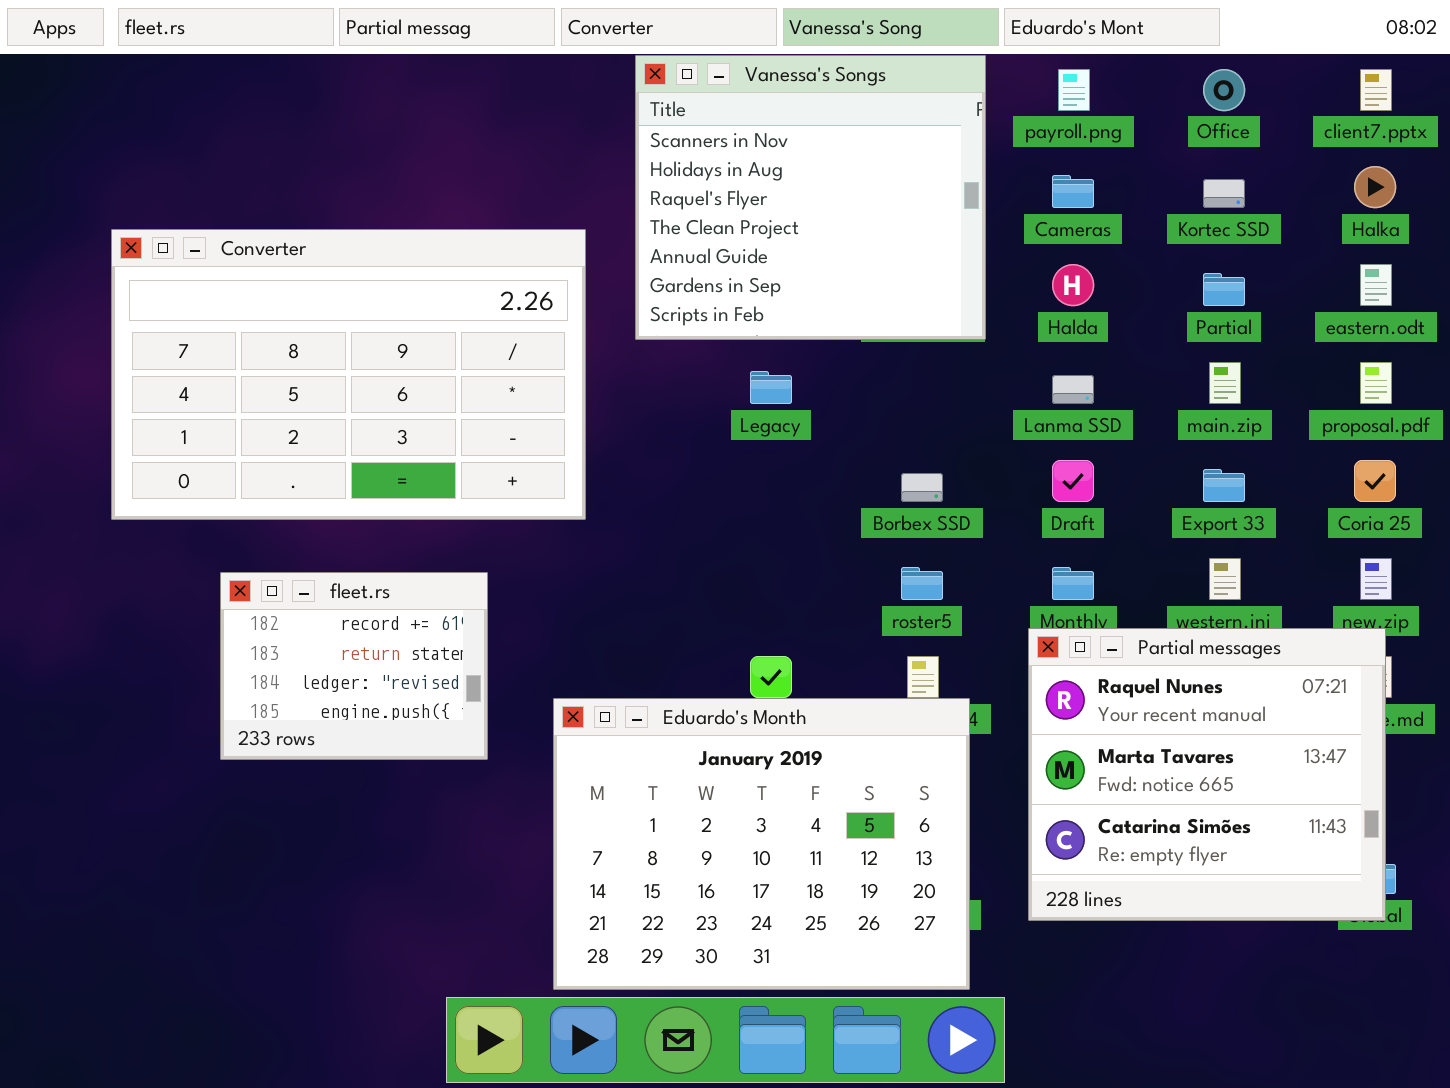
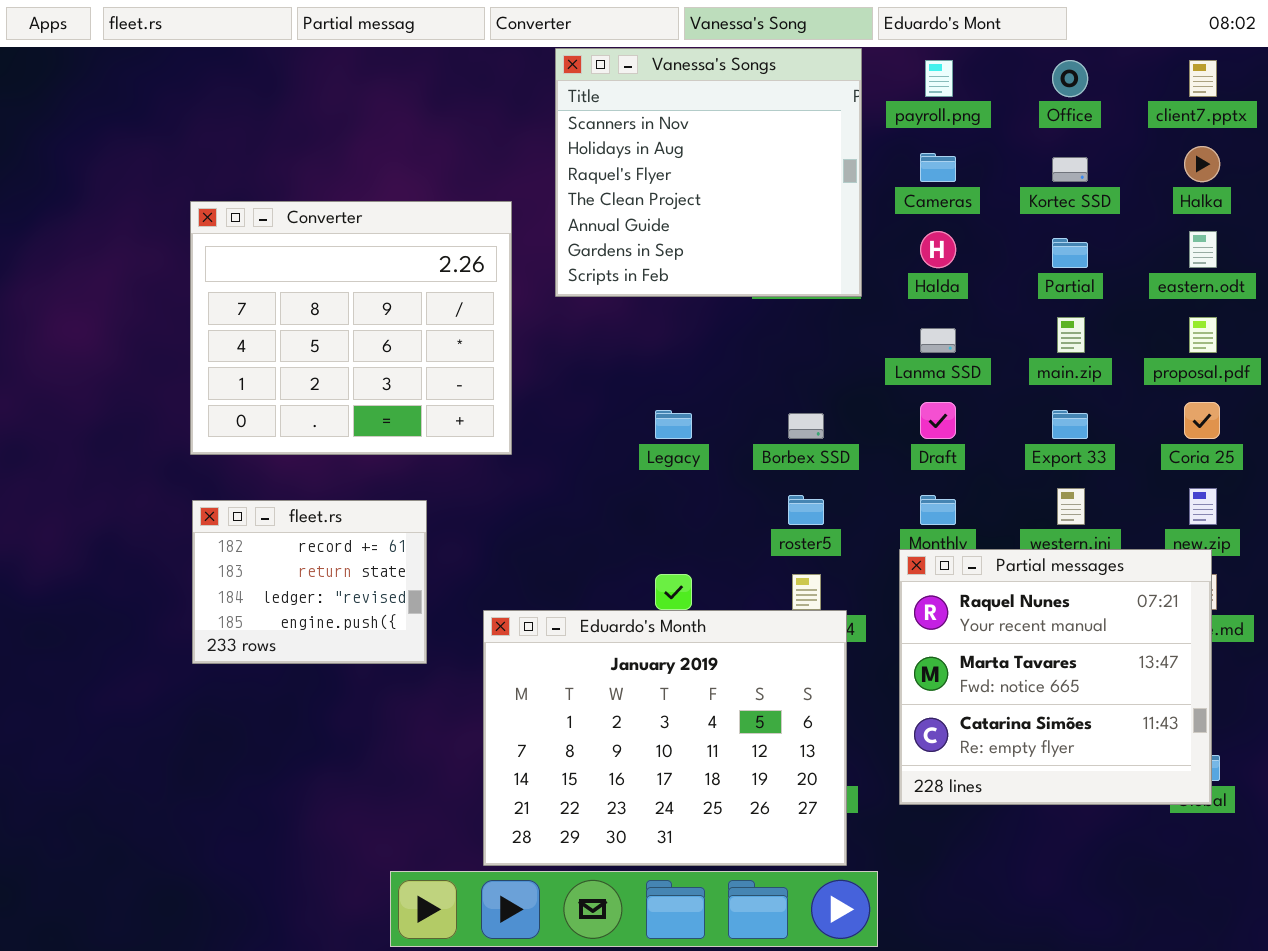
Converter: [111,229,586,520] -> [190,201,512,455], resized
Legacy: [750,371,792,404] -> [655,410,692,439], moved

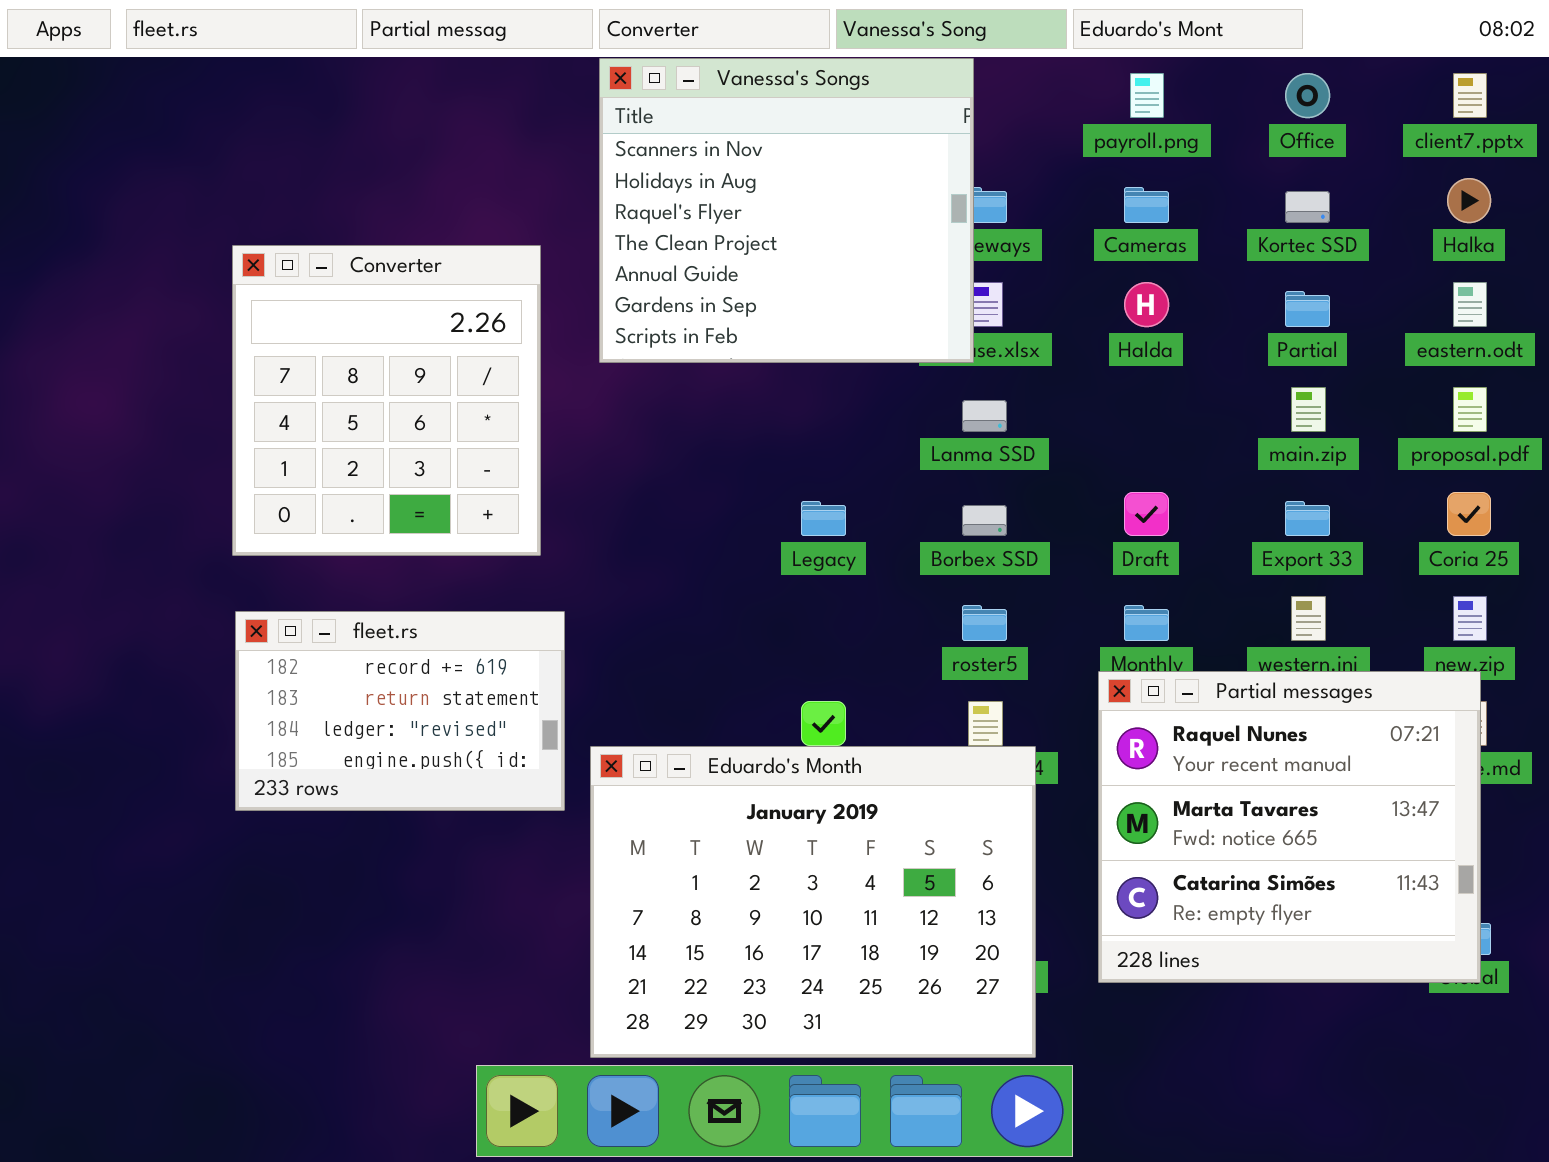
Vanessa's Songs: [555,48,862,297] -> [599,58,974,363], moved
Converter: [190,201,512,455] -> [232,245,541,556], resized
Lanma SSD: [920,328,956,353] -> [962,400,1007,432], moved
fleet.rs: [192,500,427,664] -> [235,611,565,811], resized

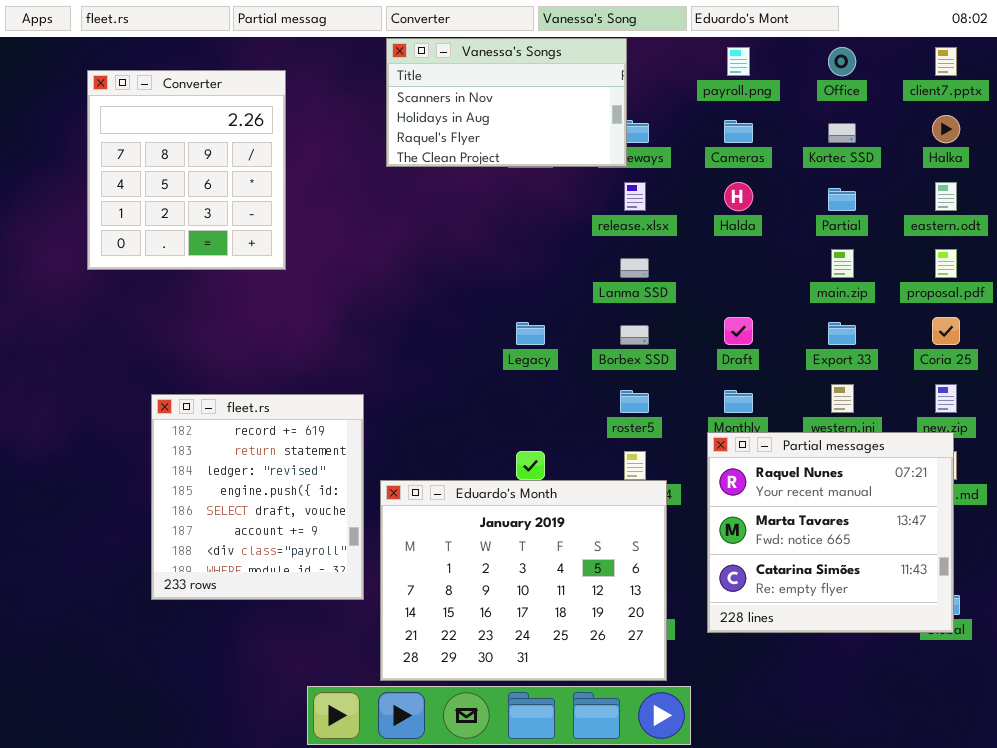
Vanessa's Songs: [599,58,974,363] -> [386,38,627,167], resized
Converter: [232,245,541,556] -> [87,70,286,270], moved
fleet.rs: [235,611,565,811] -> [151,394,364,600], resized

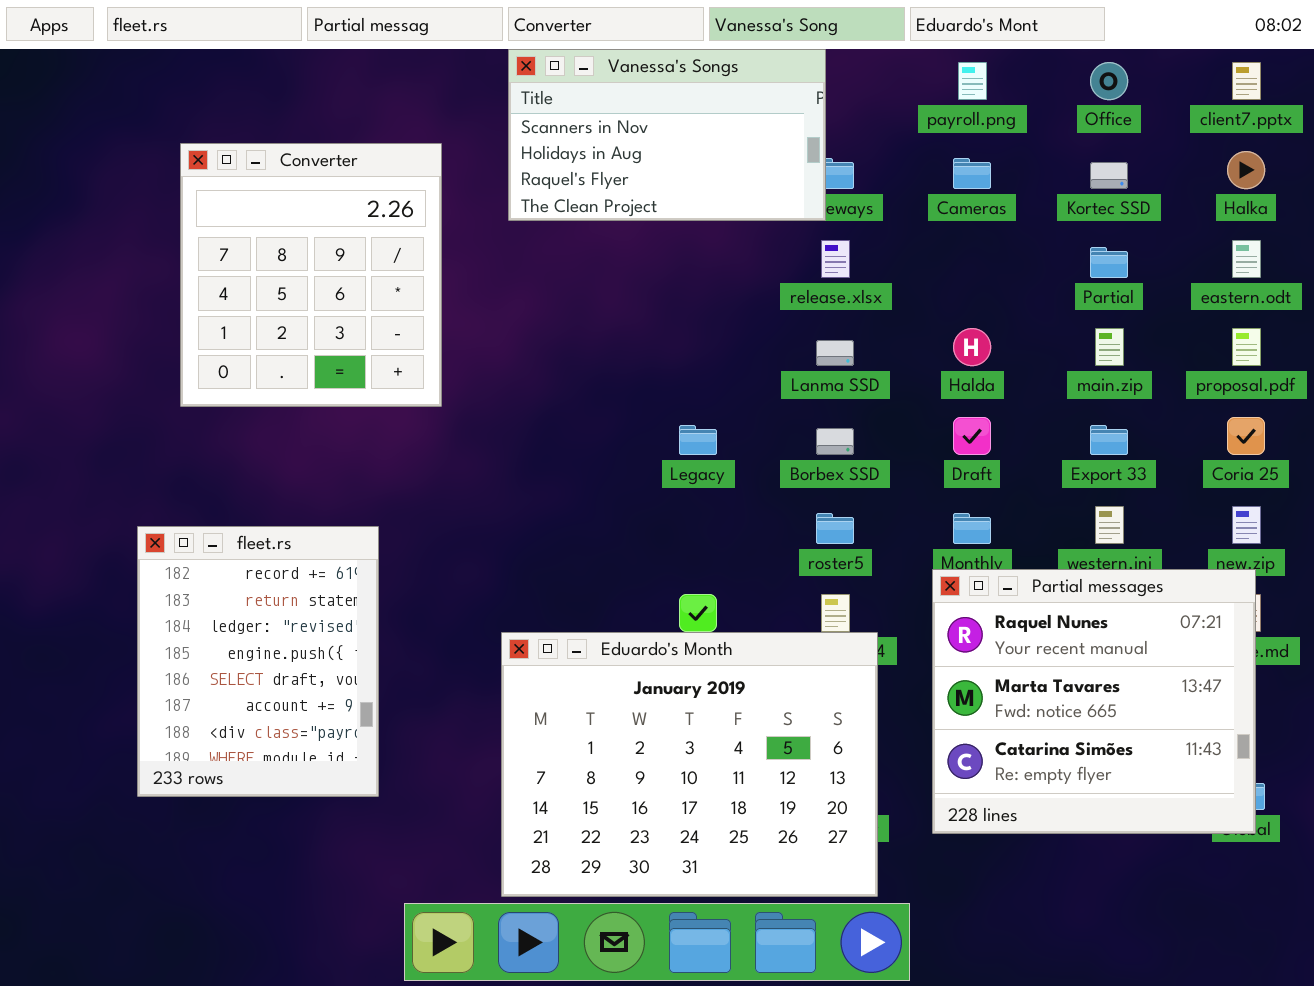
Converter: [87,70,286,270] -> [180,143,442,407], moved
Halda: [724,182,753,211] -> [953,328,991,366], moved
fleet.rs: [151,394,364,600] -> [137,526,379,797], moved, resized

